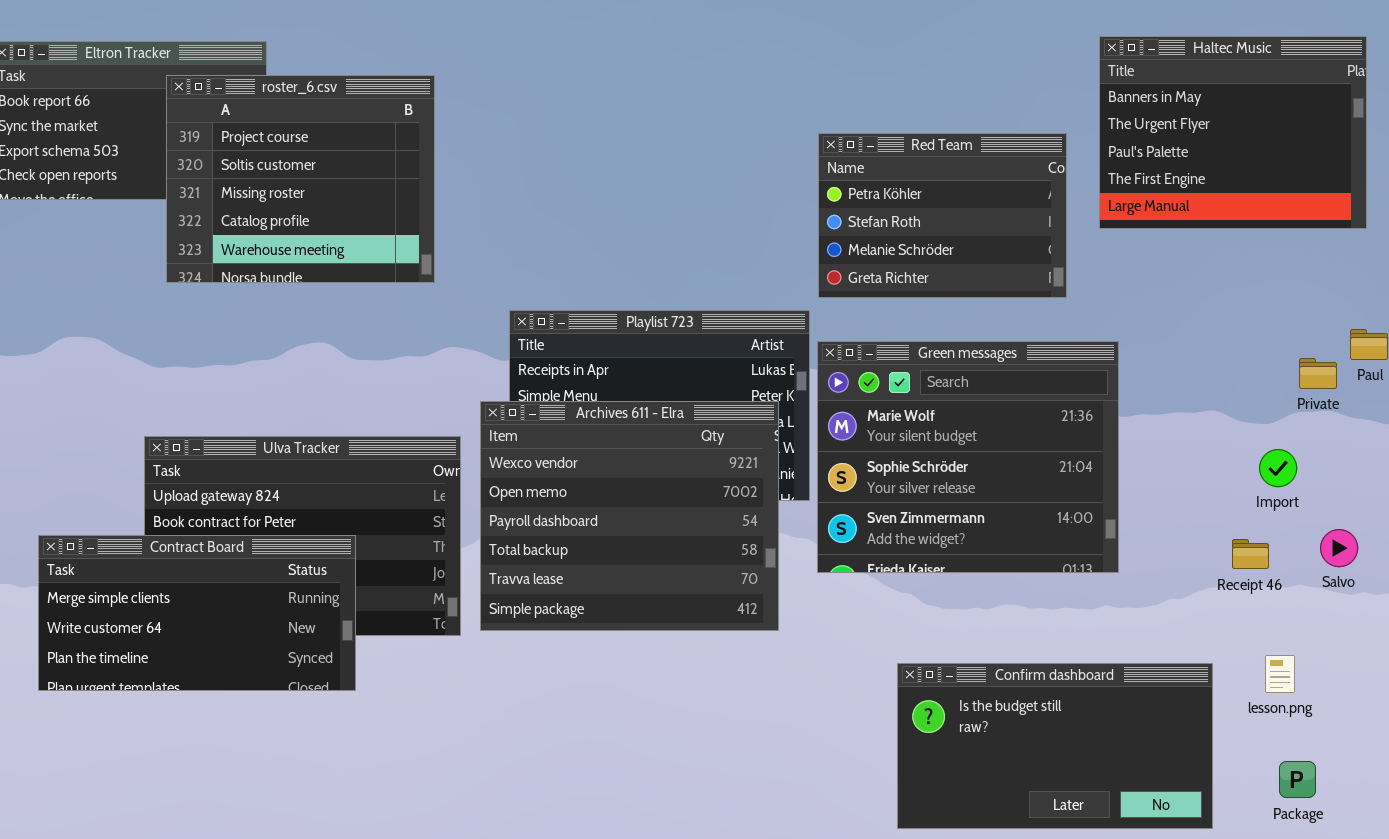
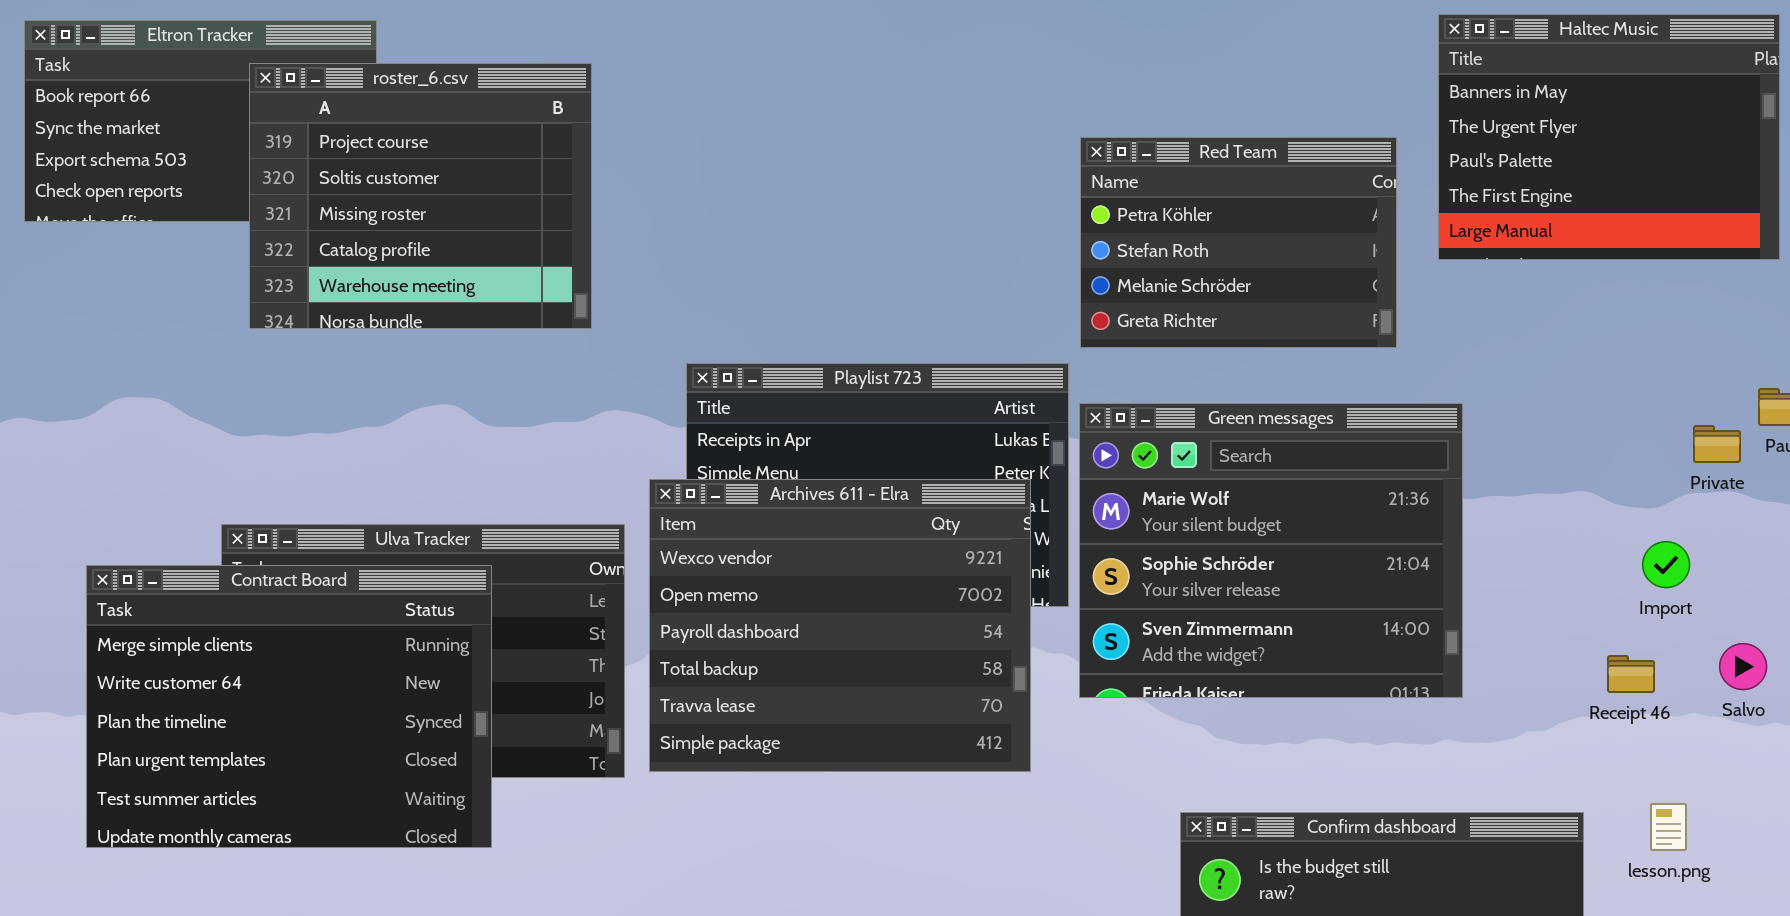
Contract Board: [38,535,356,691] -> [86,565,492,848], resized

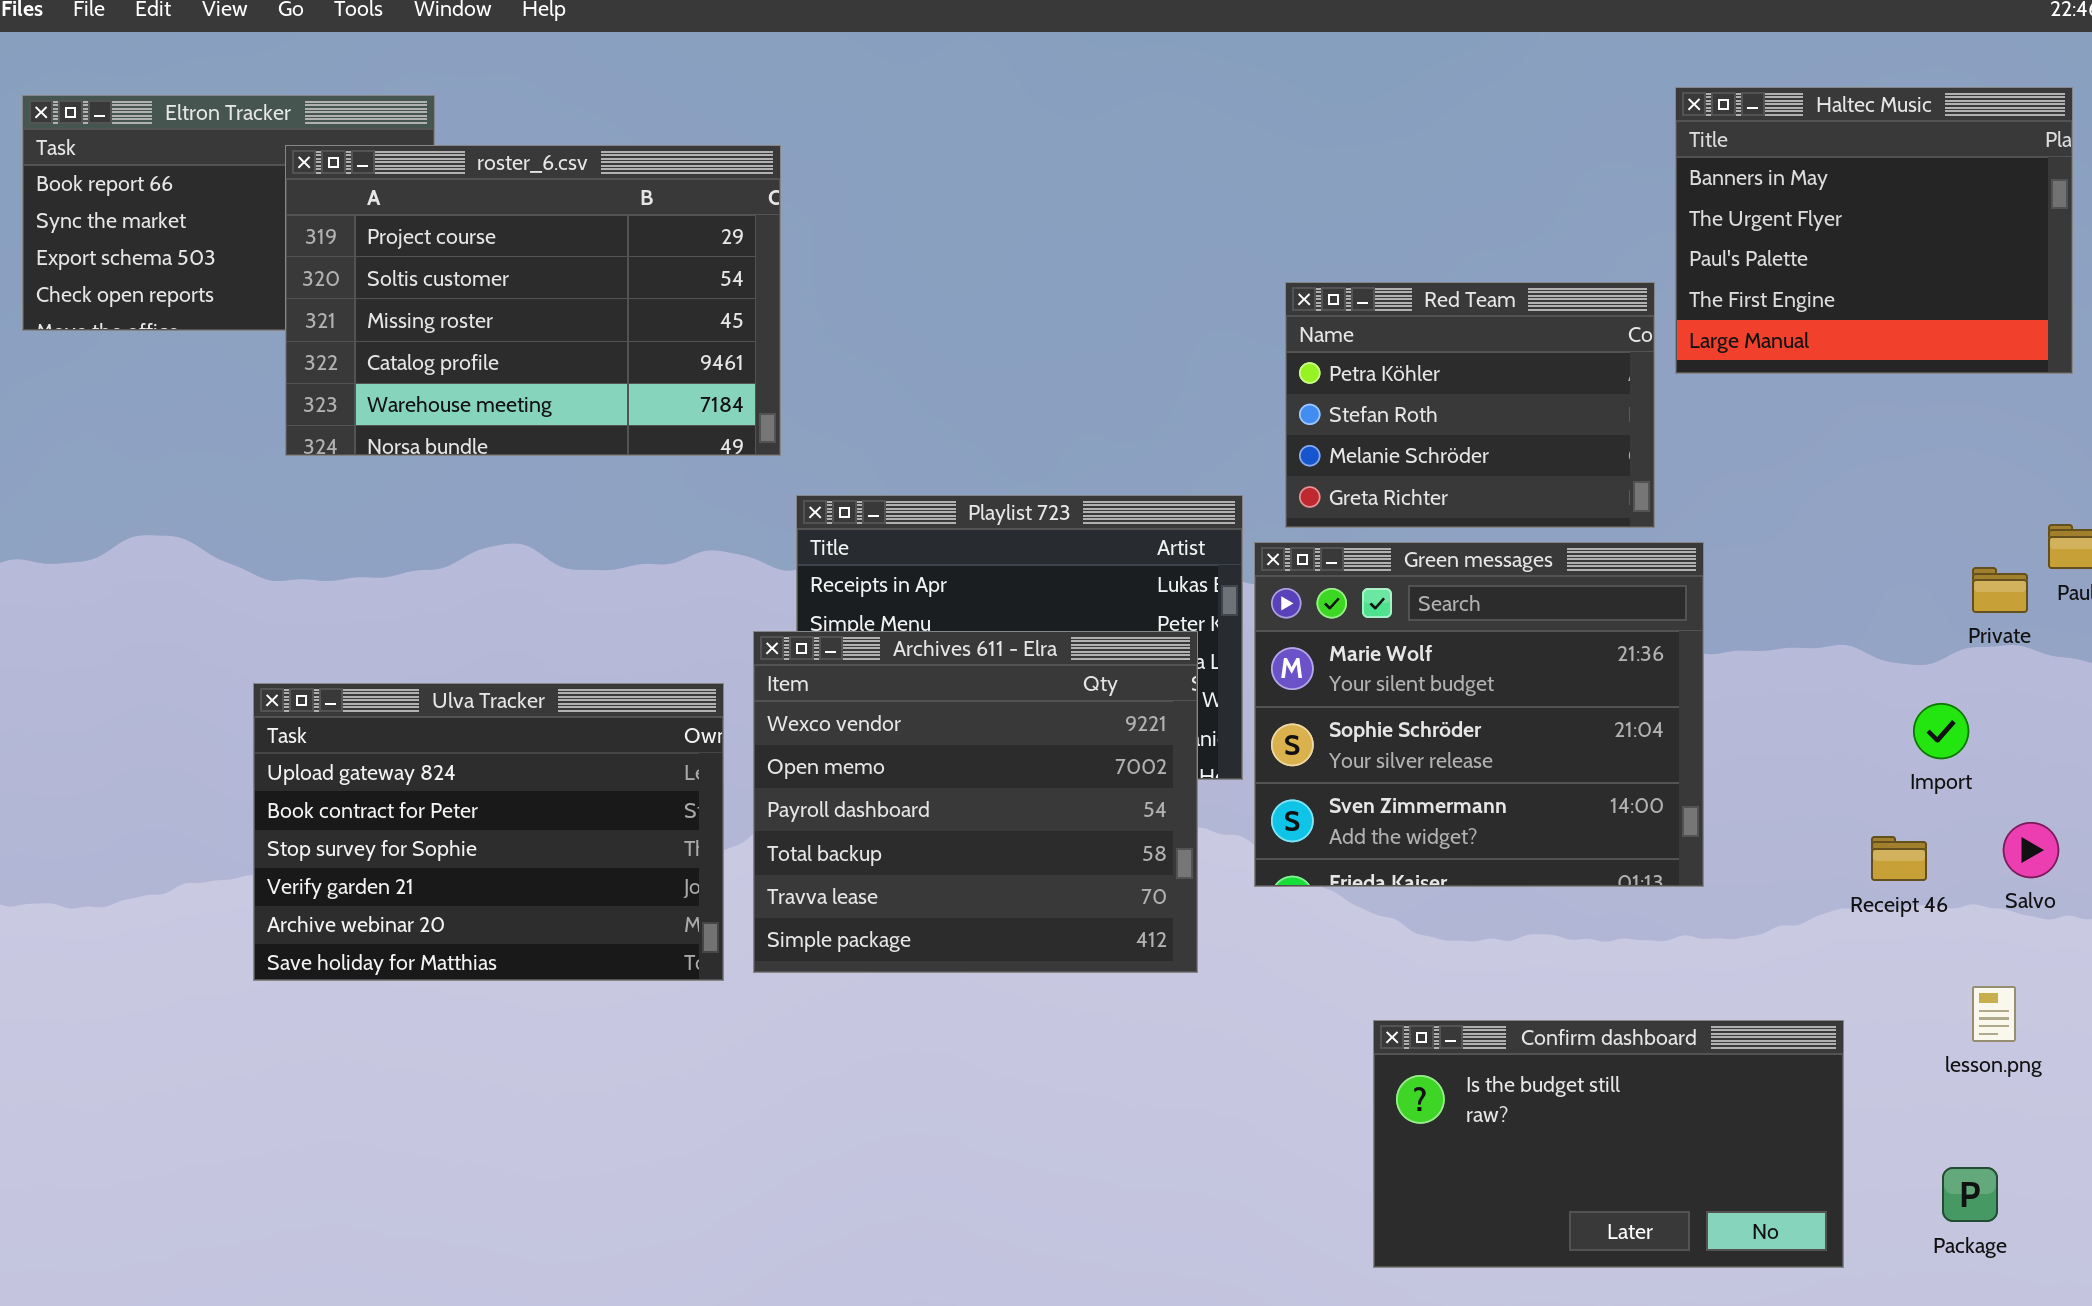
roster_6.csv: [249,63,592,329] -> [285,145,781,456], resized
Red Team: [1080,137,1397,348] -> [1285,282,1655,528], moved
Contract Board: [86,565,492,848] -> none, closed
lesson.png: [1650,803,1687,851] -> [1972,986,2016,1042], moved

